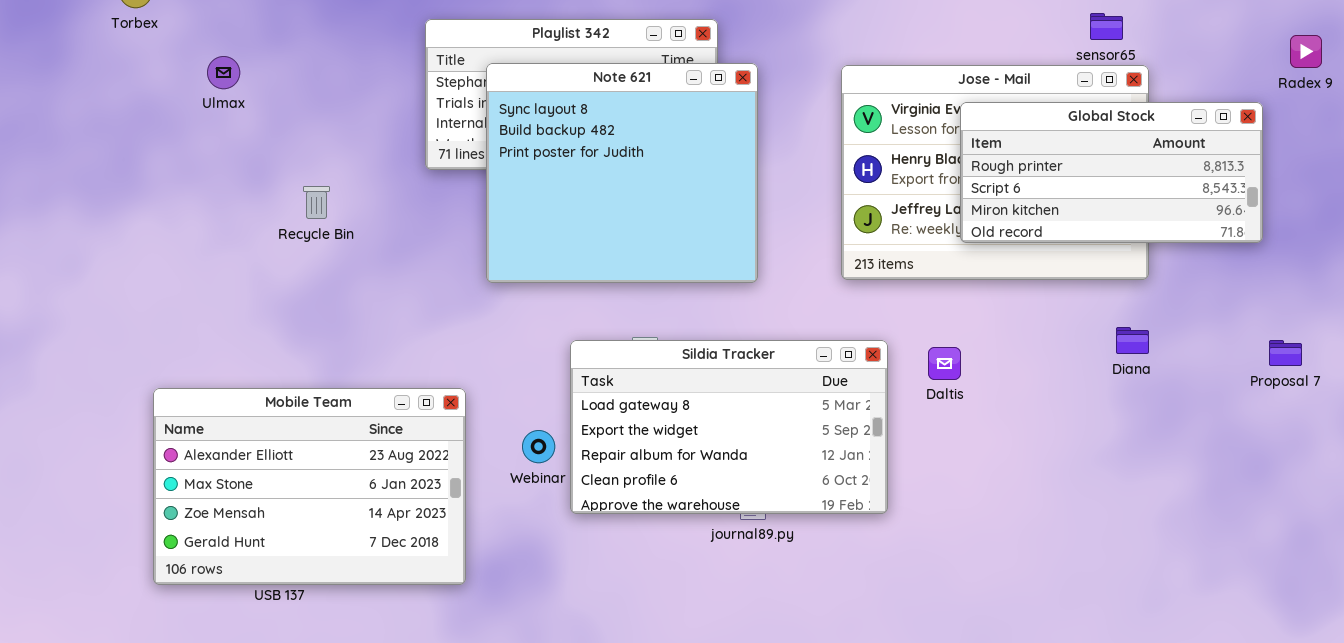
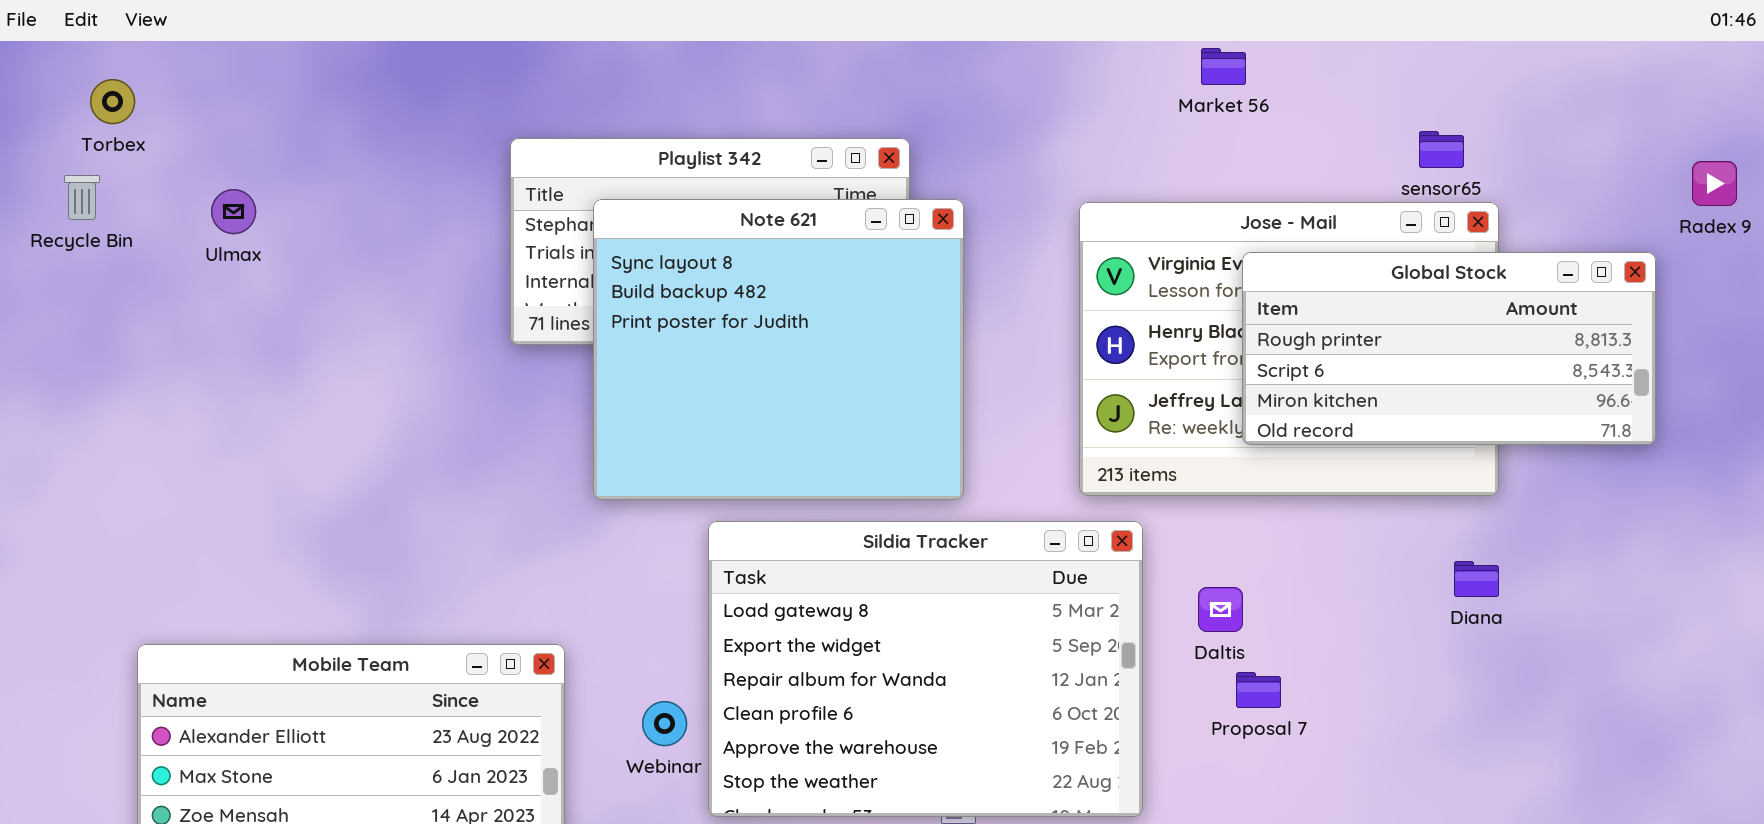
Recycle Bin: [303,186,330,219] -> [64,175,100,220], moved
Sildia Tracker: [570,340,888,514] -> [708,521,1143,817], resized
Proposal 7: [1269,340,1302,366] -> [1236,672,1281,708], moved

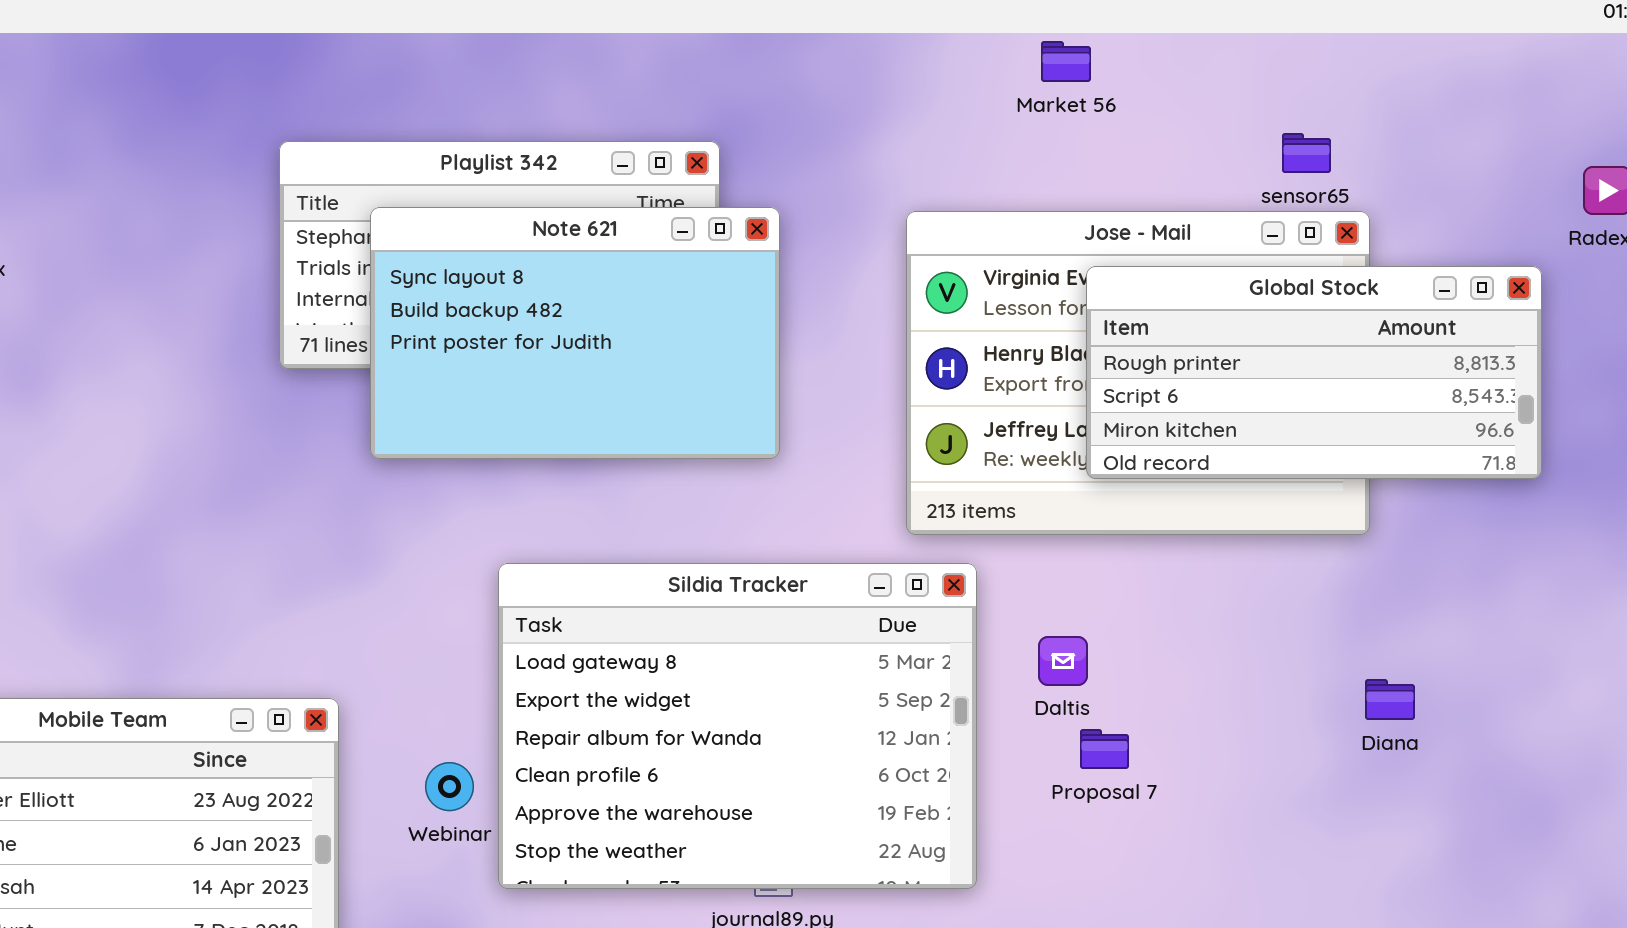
Note 621: [593,199,964,500] -> [370,207,780,459], resized
Diana: [1454,561,1499,597] -> [1365,679,1415,720], moved

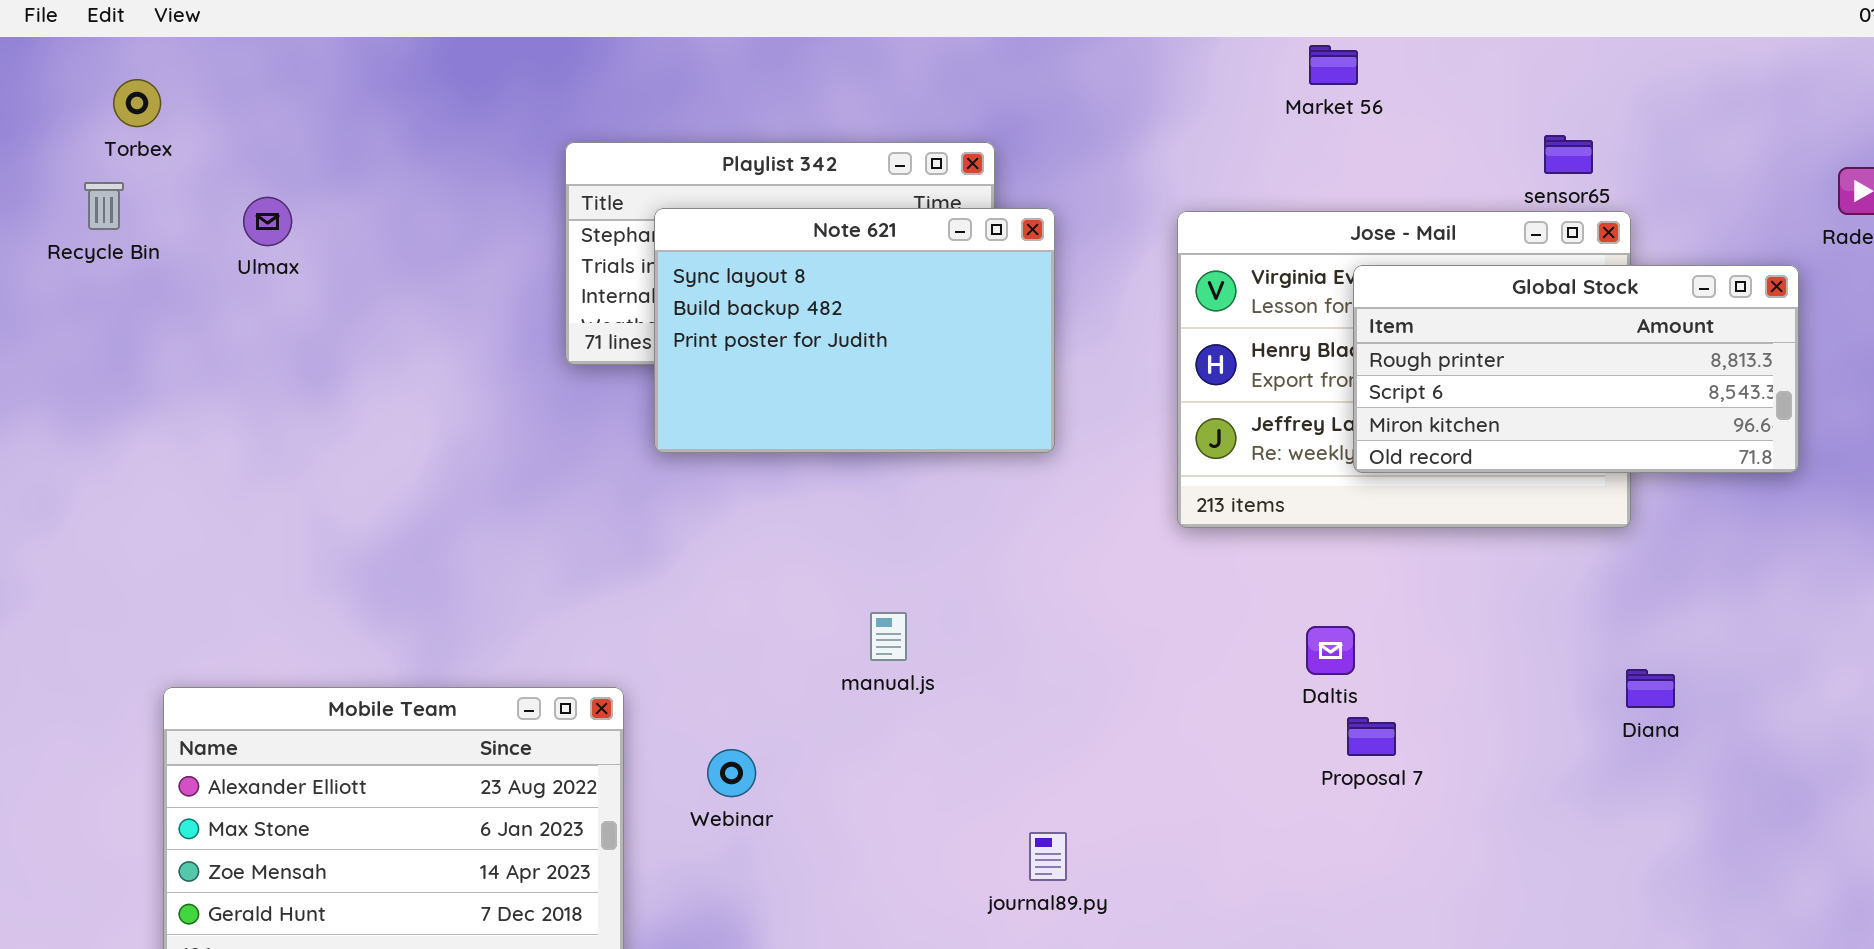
Sildia Tracker: [498,563,977,889] -> none, closed

